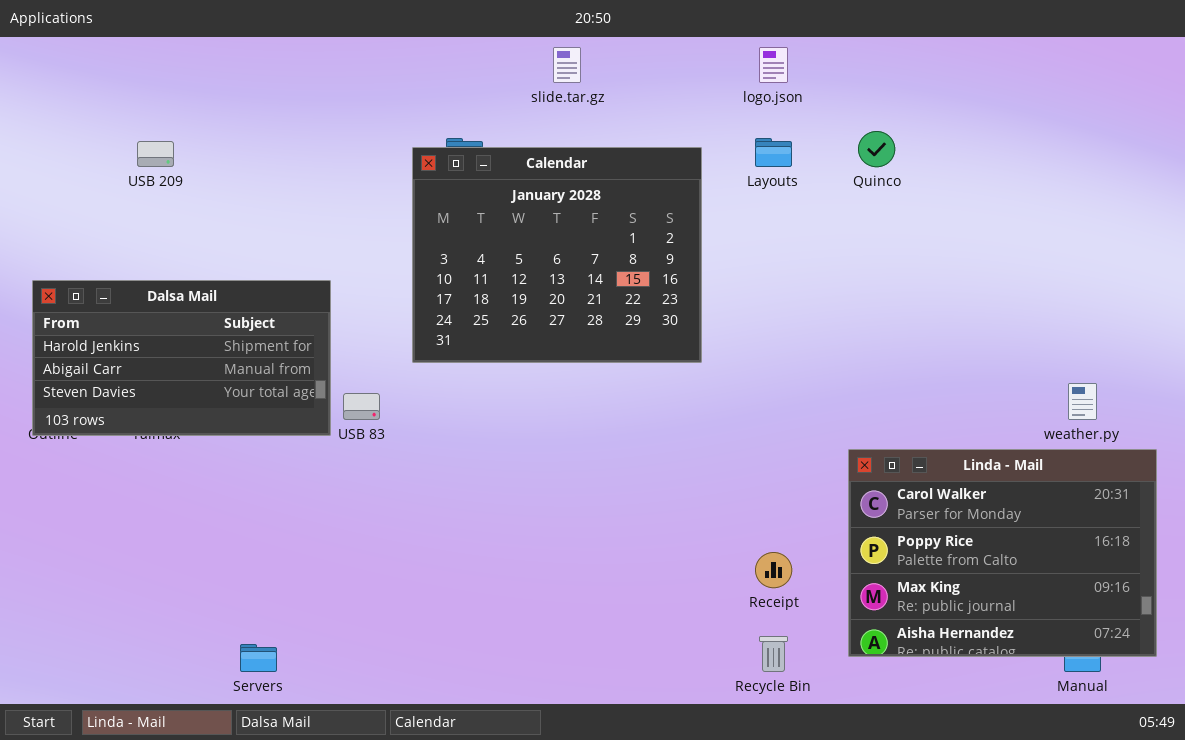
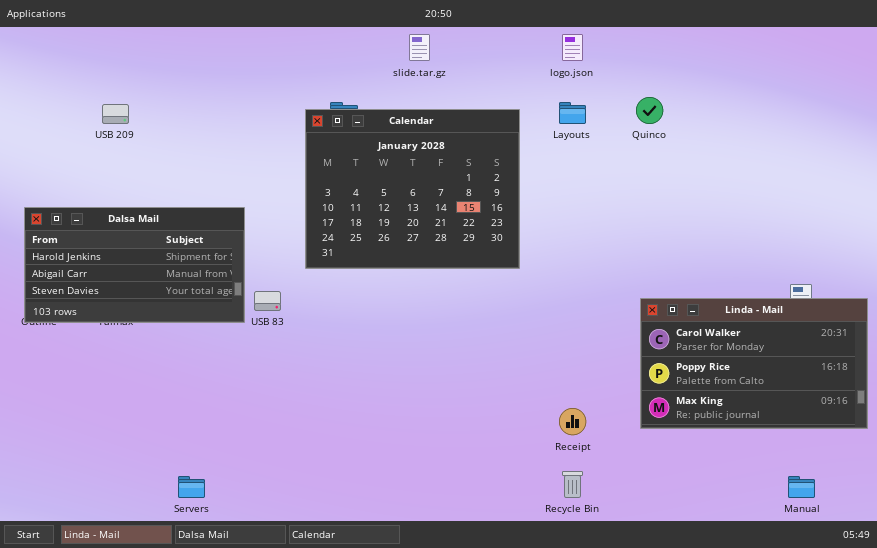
Linda - Mail: [848,449,1157,657] -> [640,298,868,429], moved, resized

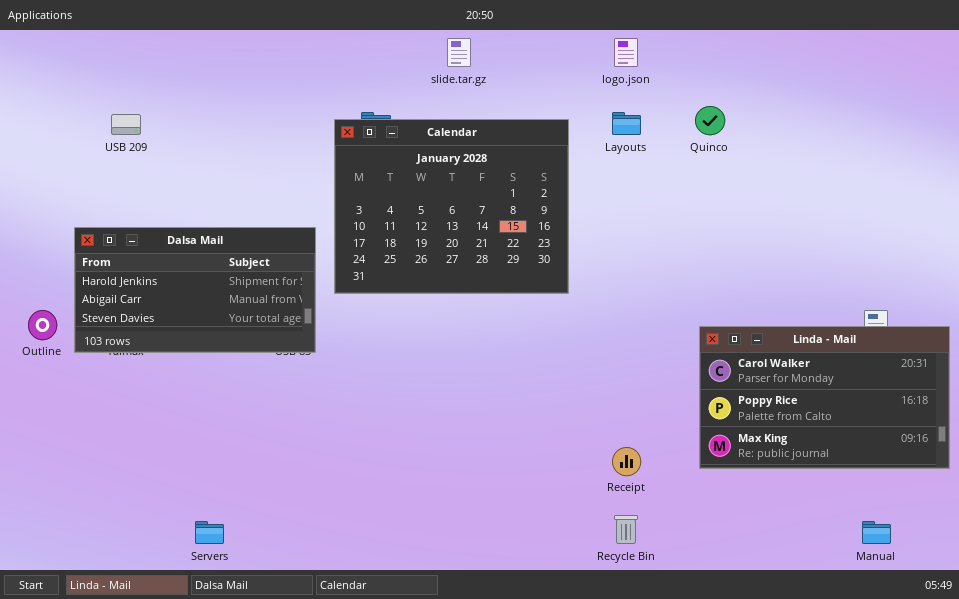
Dalsa Mail: [24,207,245,323] -> [74,227,316,353], moved

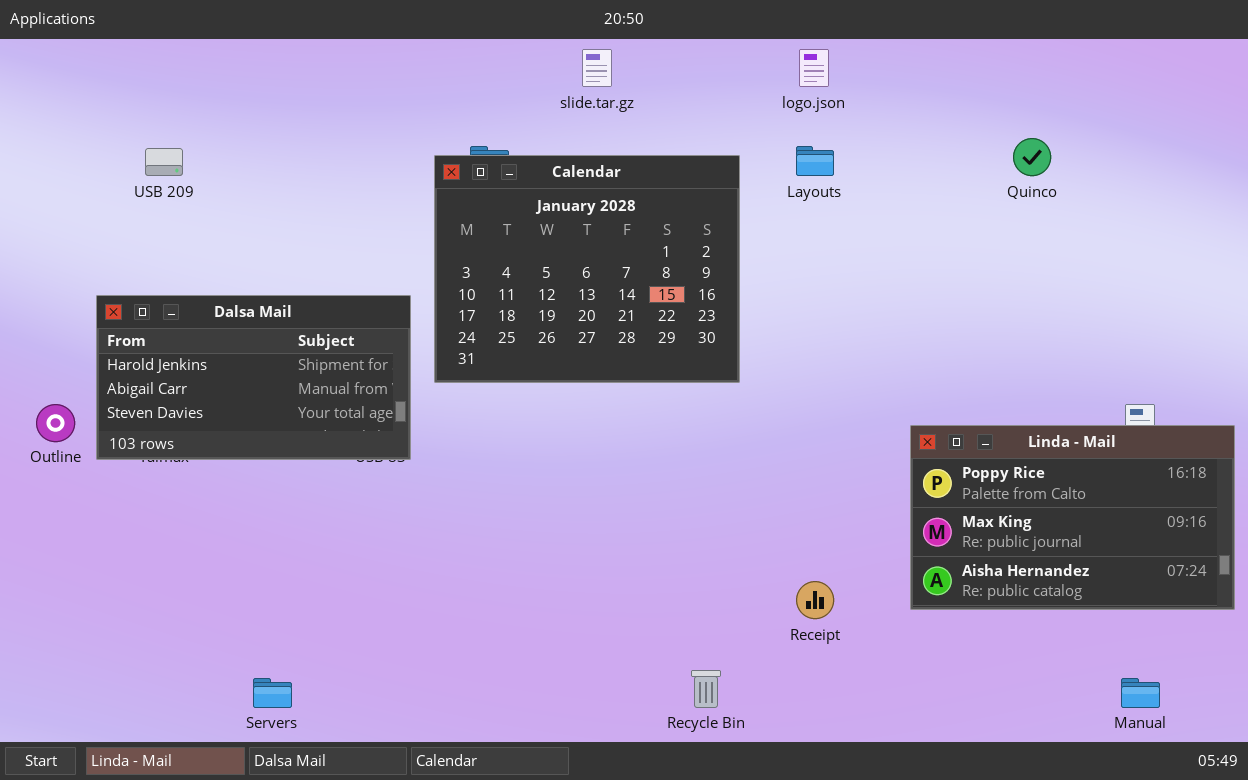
Quinco: [695,106,725,135] -> [1013,138,1051,176], moved
Linda - Mail: [699,326,950,469] -> [910,425,1235,610], scrolled down 1 row
Recycle Bin: [614,515,638,544] -> [691,670,721,708], moved

